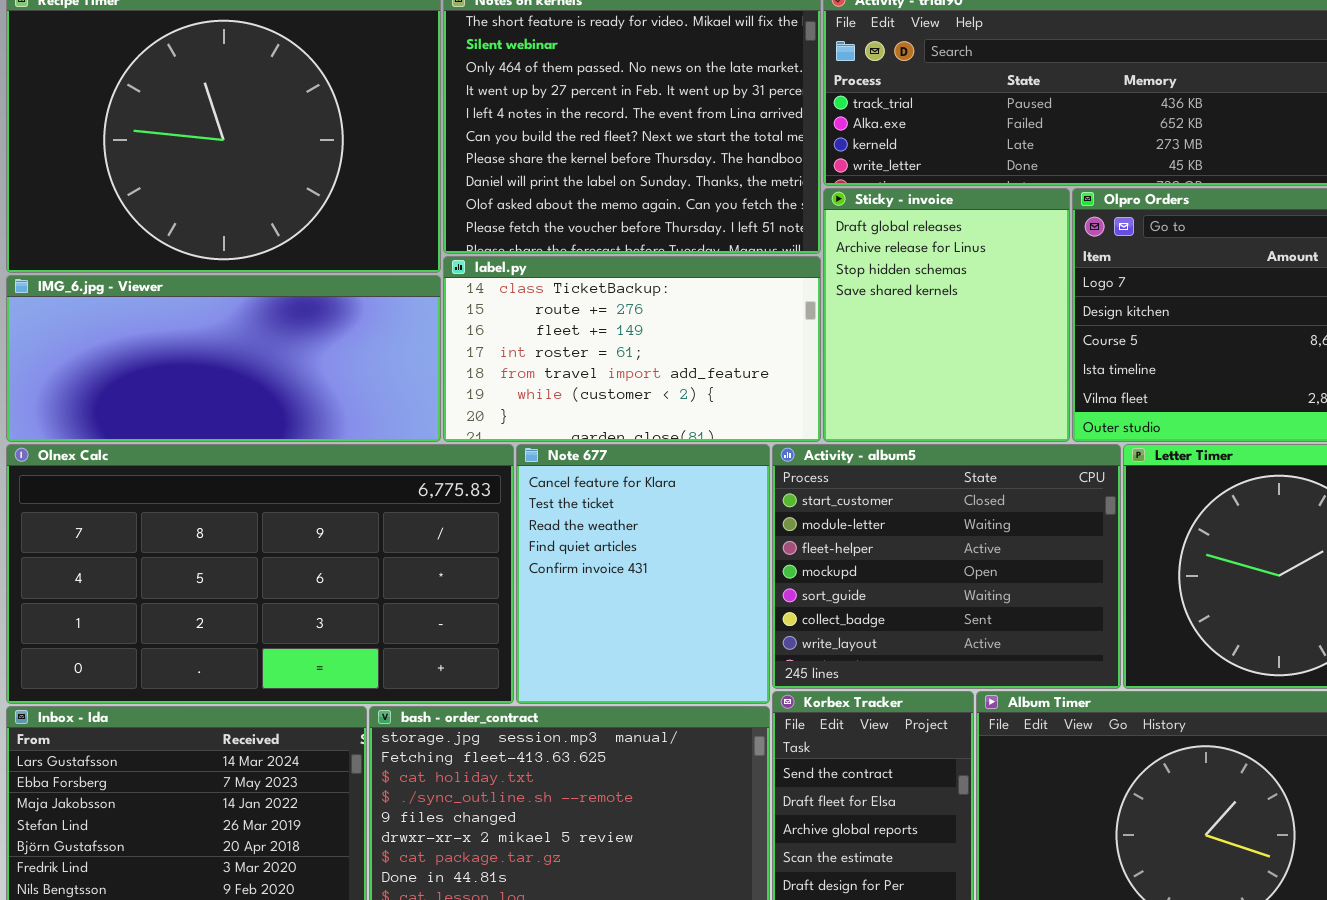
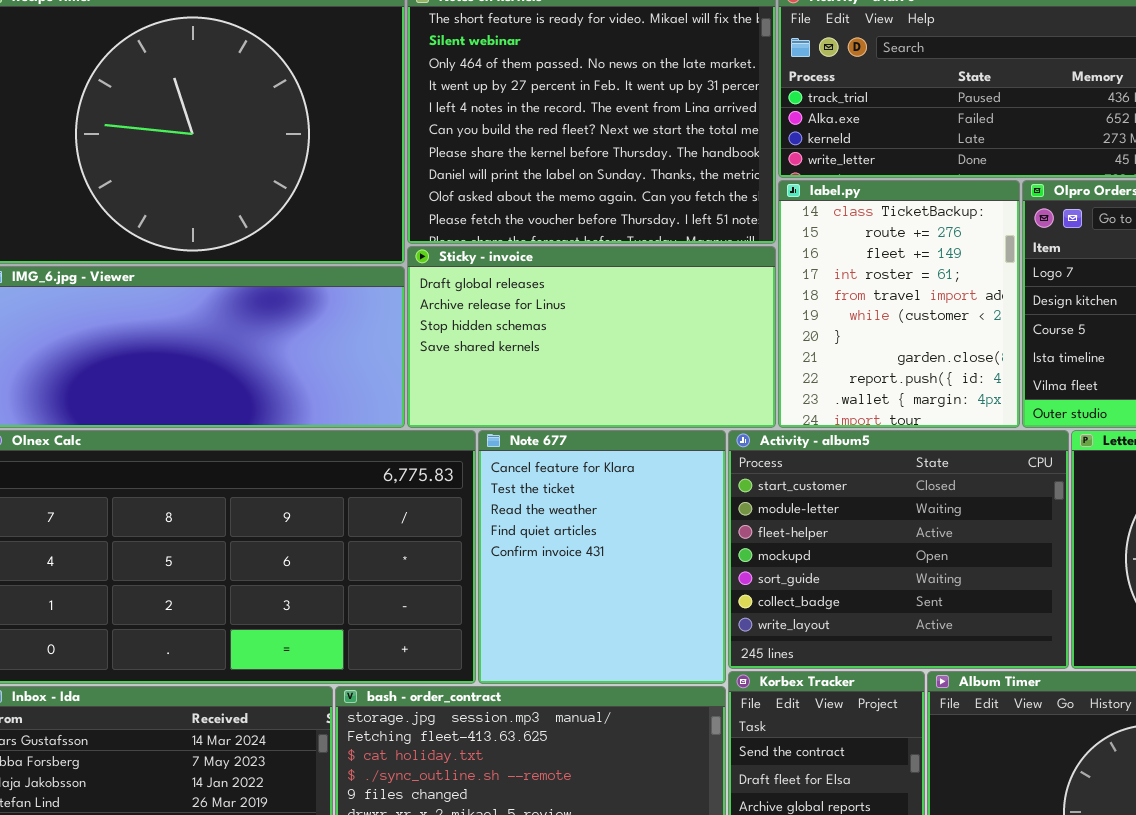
Sticky - invoice: [823,188,1070,442] -> [407,246,776,428], moved, resized
label.py: [443,256,821,442] -> [778,180,1020,428], moved, resized

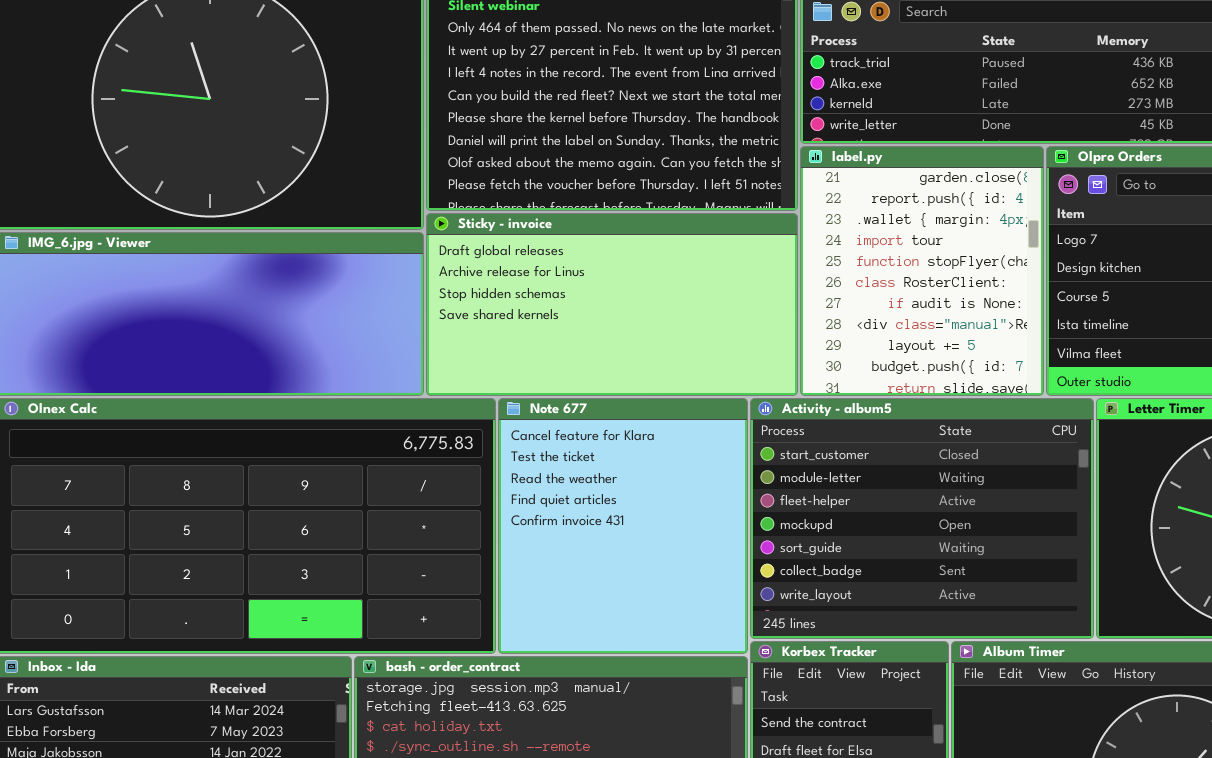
label.py: [778,180,1020,428] -> [800,146,1044,396], scrolled down 7 rows

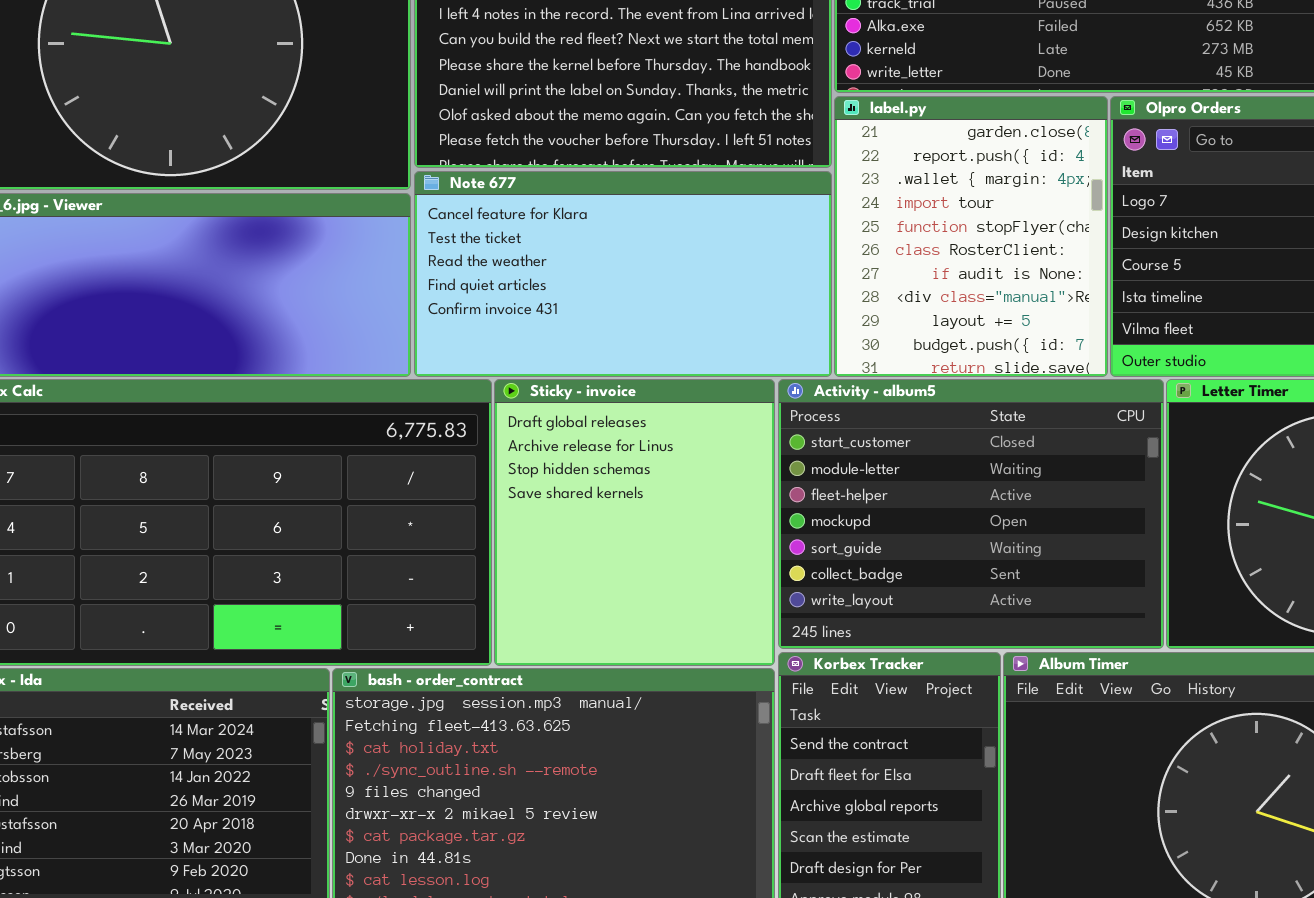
Sticky - invoice: [426,213,798,396] -> [494,379,775,666], moved, resized
Note 677: [498,398,748,654] -> [414,171,832,377], moved, resized

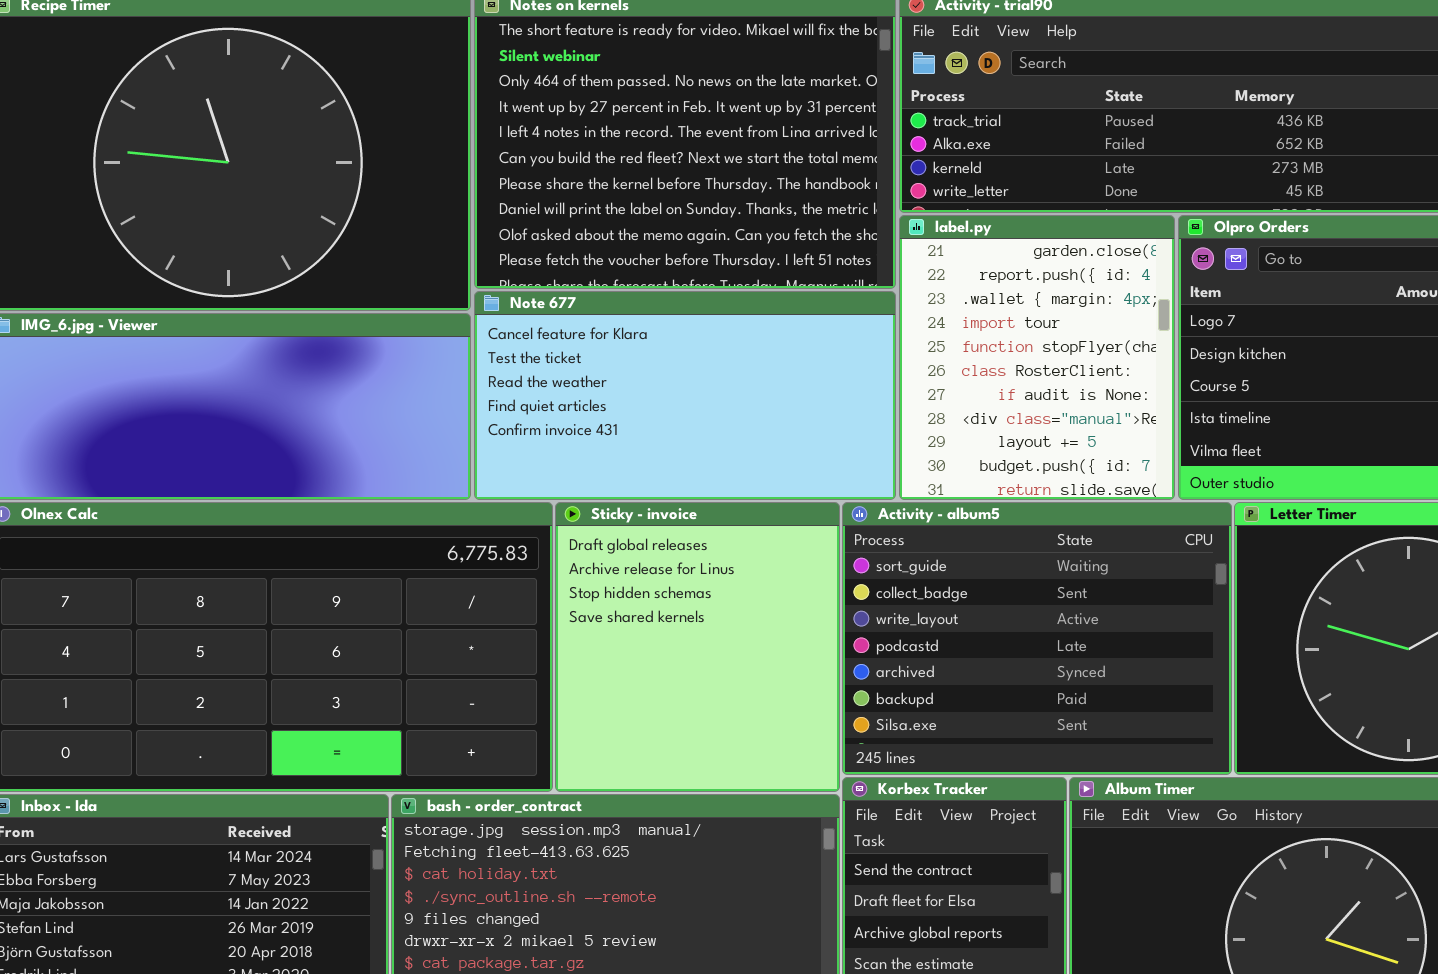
Activity - album5: [778,379,1164,649] -> [842,502,1232,775], scrolled down 4 rows

